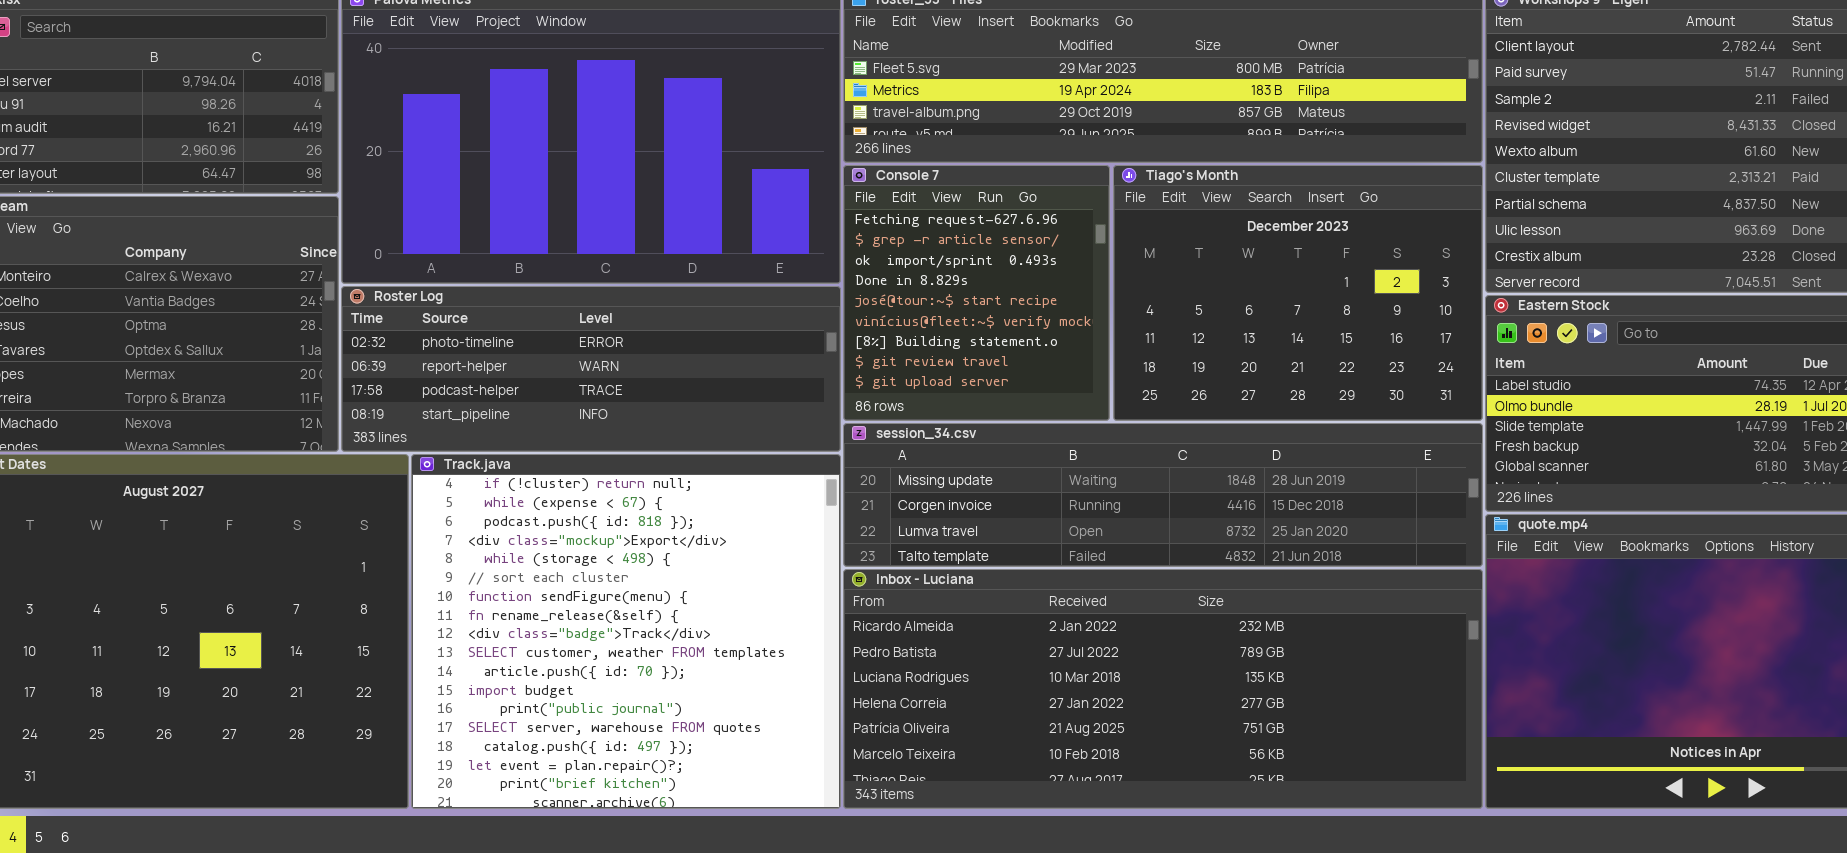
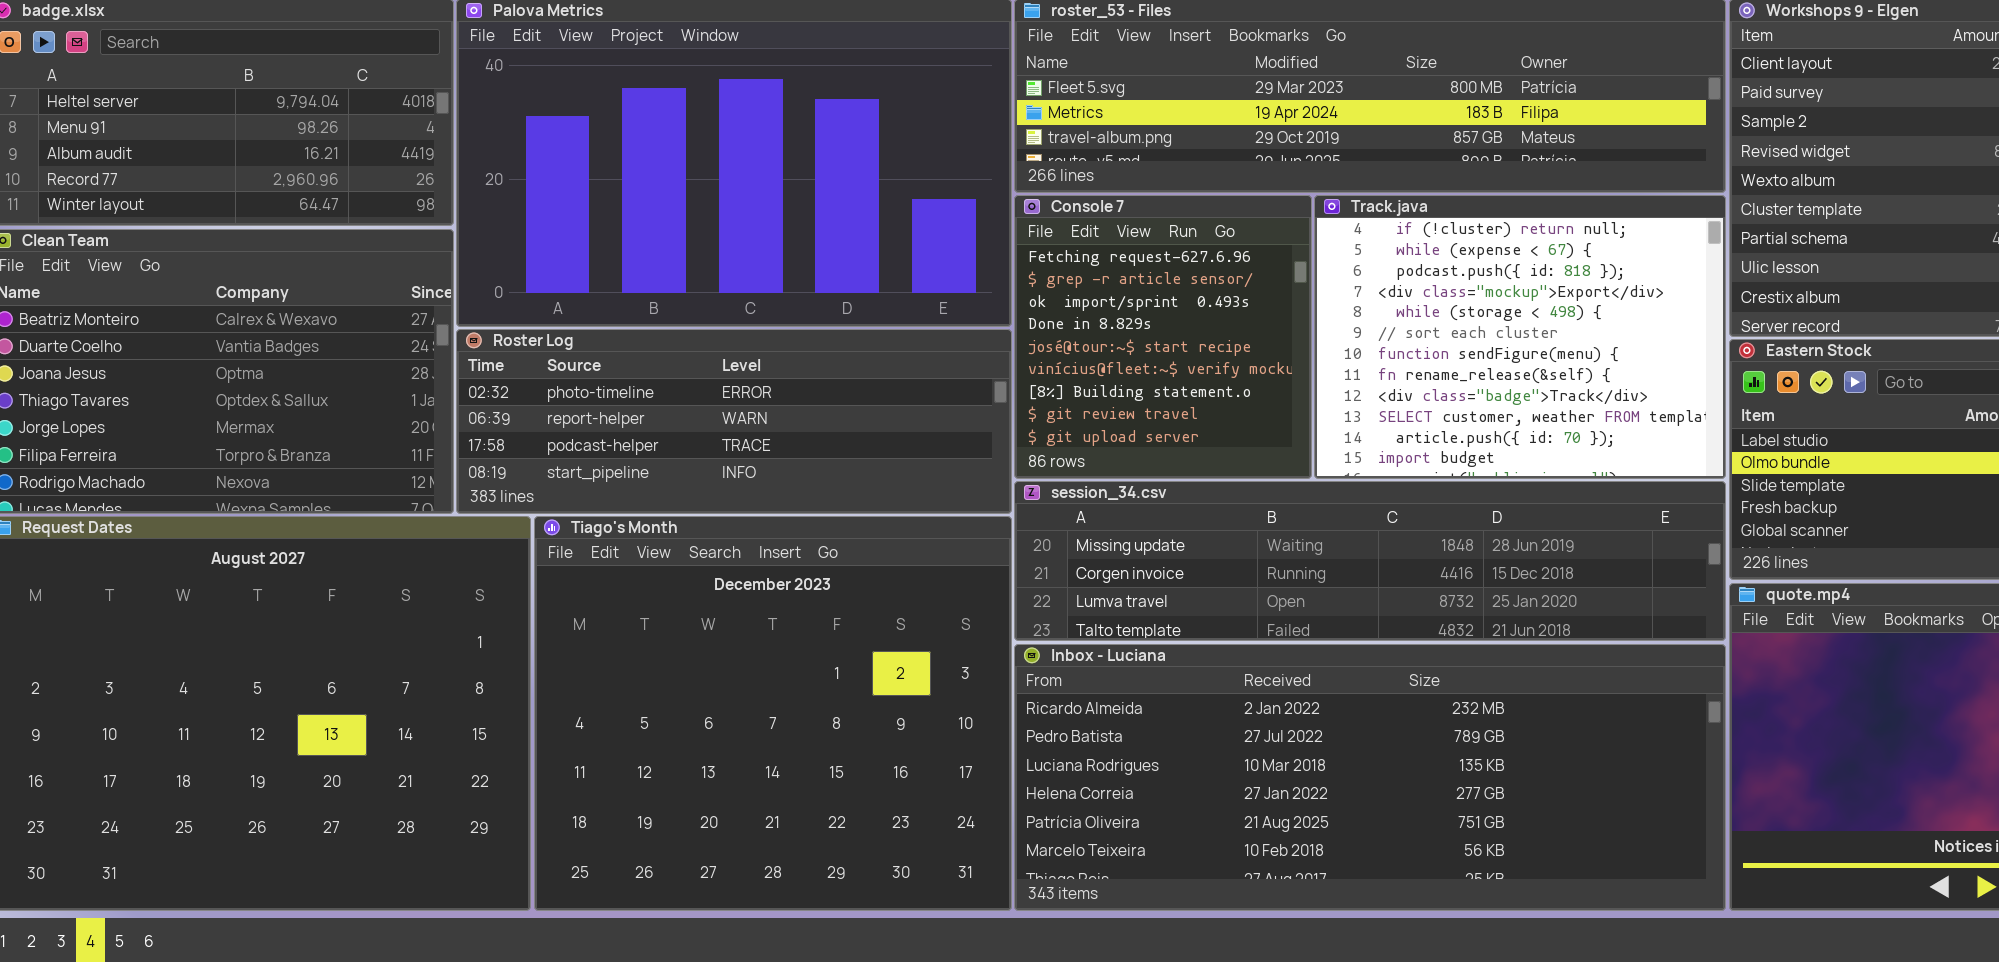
Tiago's Month: [1113,165,1483,421] -> [534,516,1012,911], moved, resized
Track.java: [411,454,841,809] -> [1314,195,1726,479], moved, resized

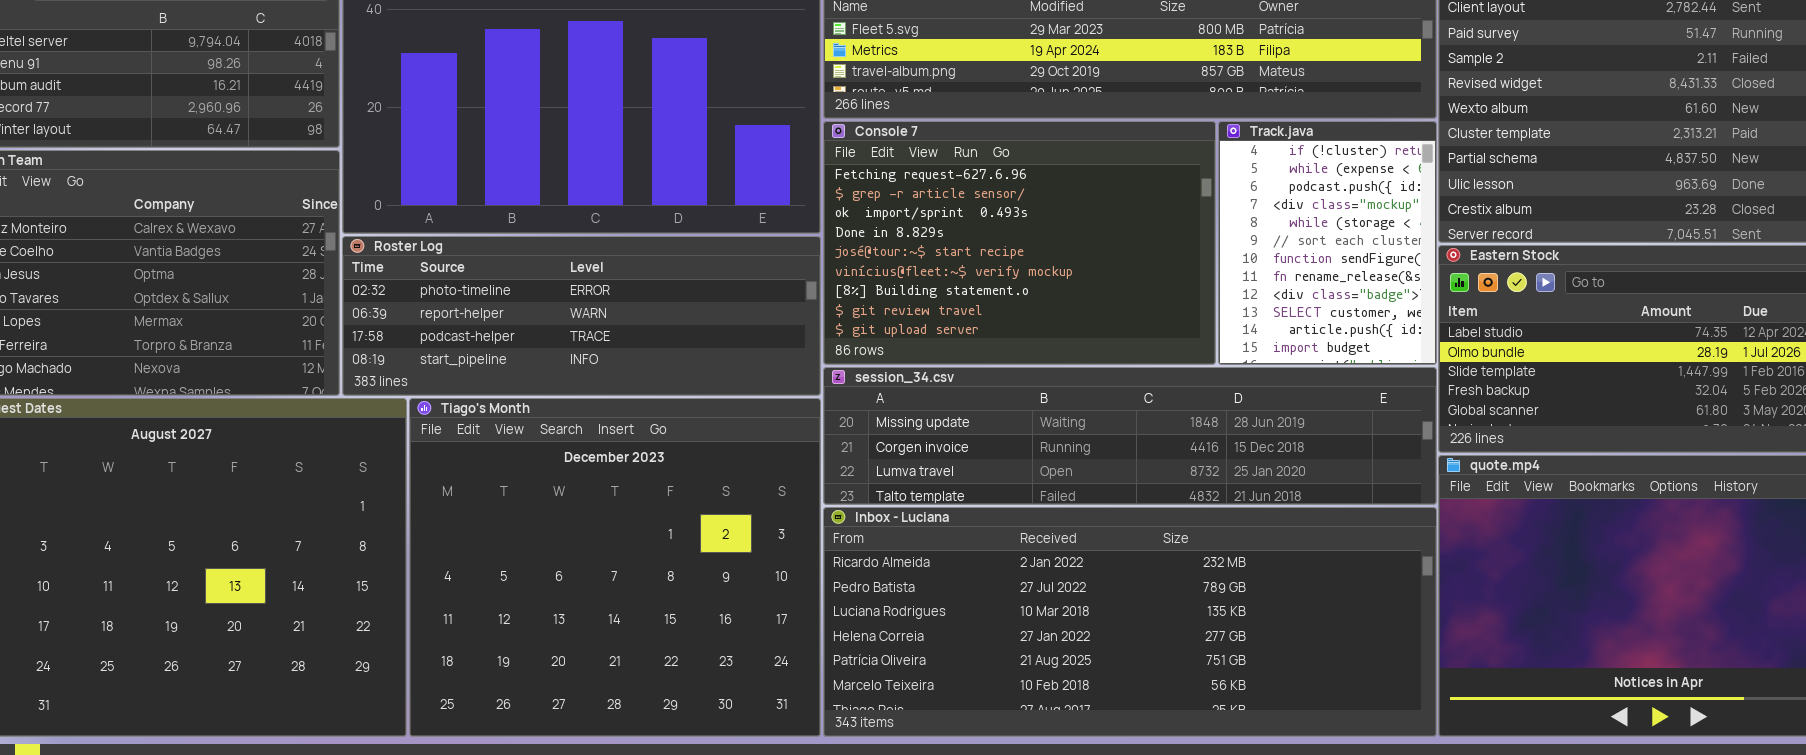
Console 7: [1014,195,1312,479] -> [823,121,1216,365], resized
Track.java: [1314,195,1726,479] -> [1218,121,1437,365], resized

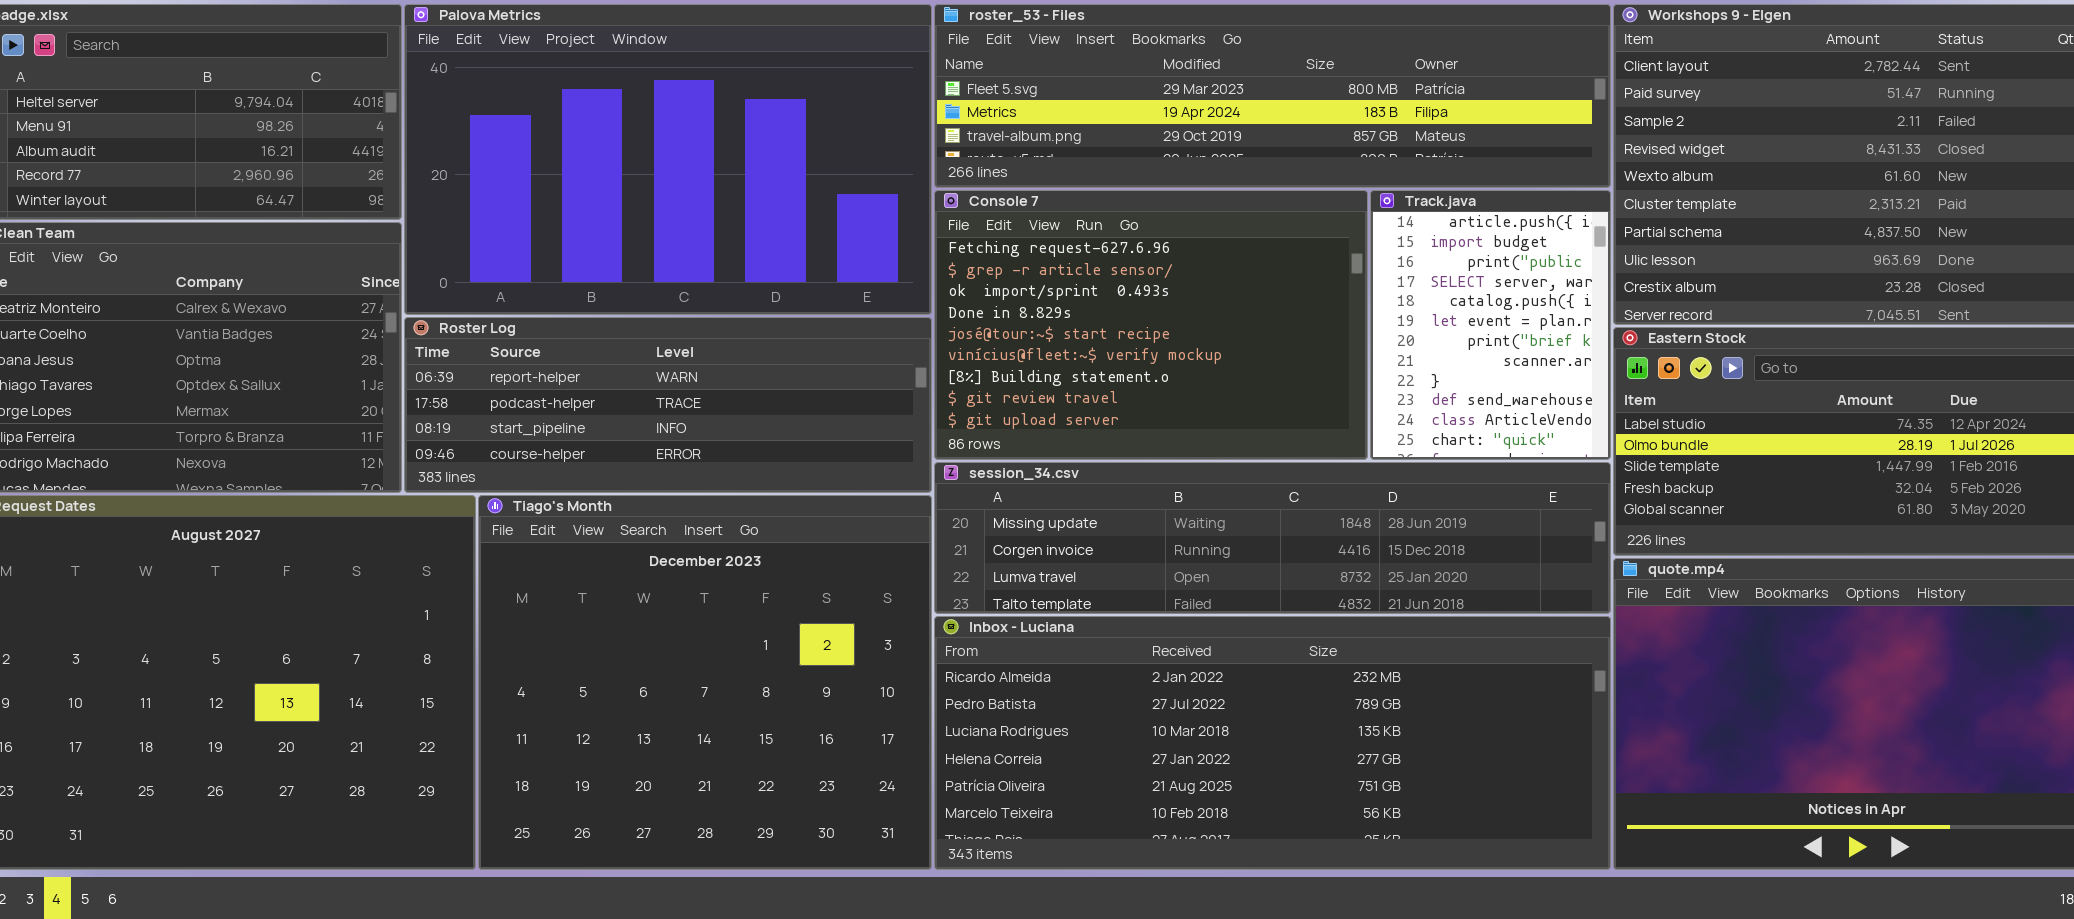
Track.java: [1218,121,1437,365] -> [1370,190,1611,460], scrolled down 10 rows
Roster Log: [342,236,821,396] -> [404,317,932,493], scrolled down 1 row

